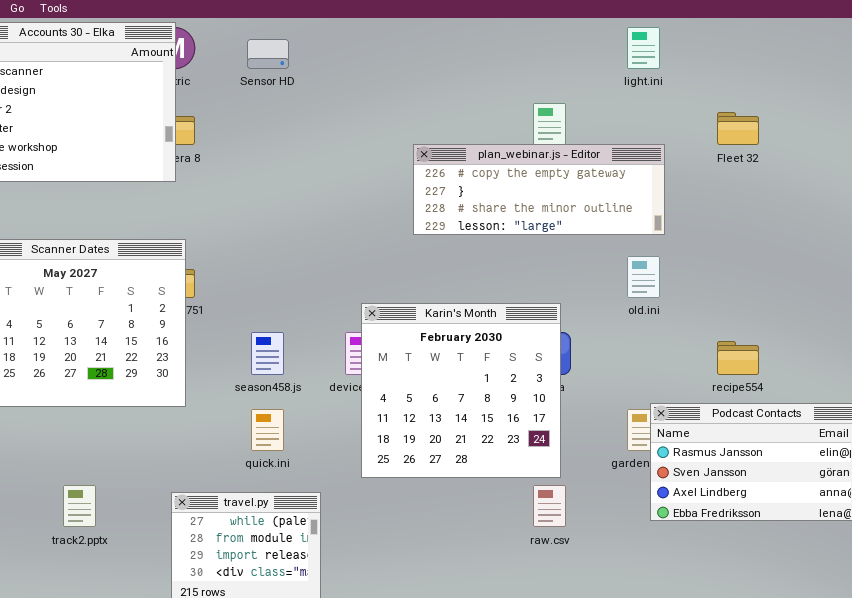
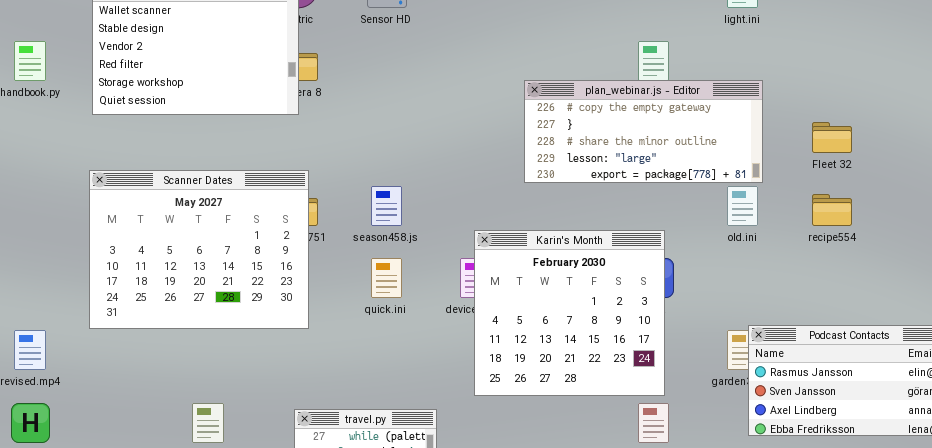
Fleet 32: [717,112,759,145] -> [812,122,852,153], moved
plan_webinar.js - Editor: [413,144,665,235] -> [524,80,763,183], resized
season458.js: [251,332,284,375] -> [371,186,402,226], moved
recipe554: [717,341,759,375] -> [812,194,852,226], moved
quick.ini: [251,409,284,451] -> [371,258,402,298], moved

